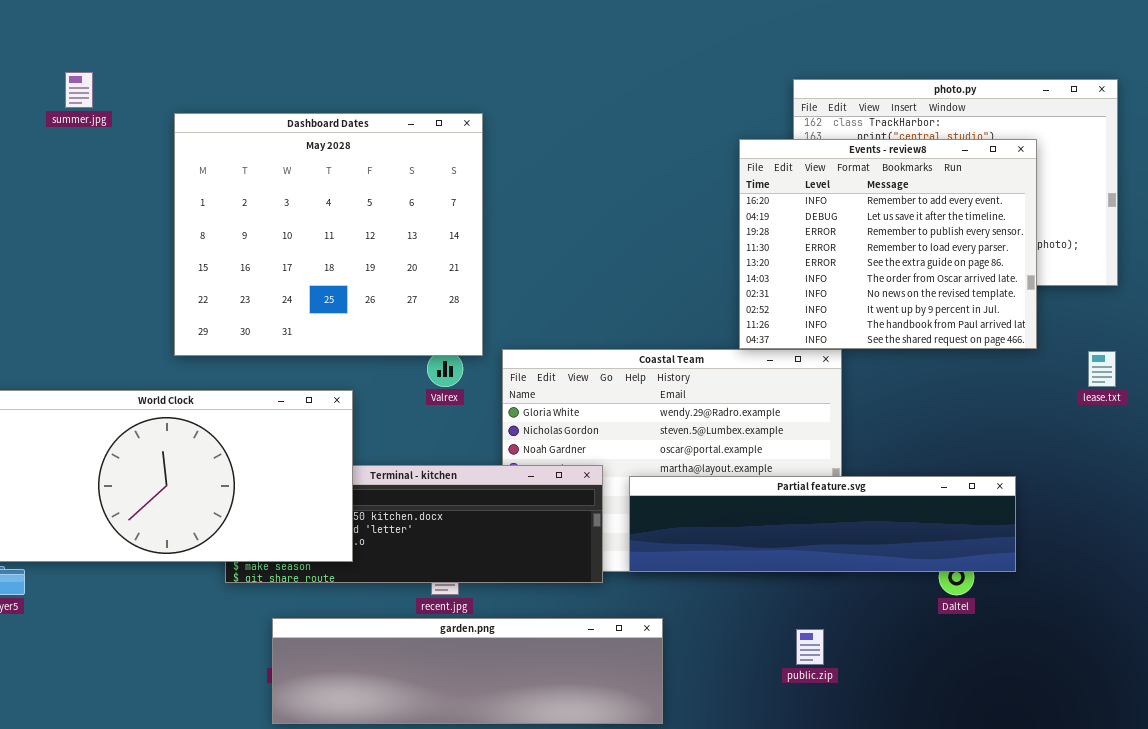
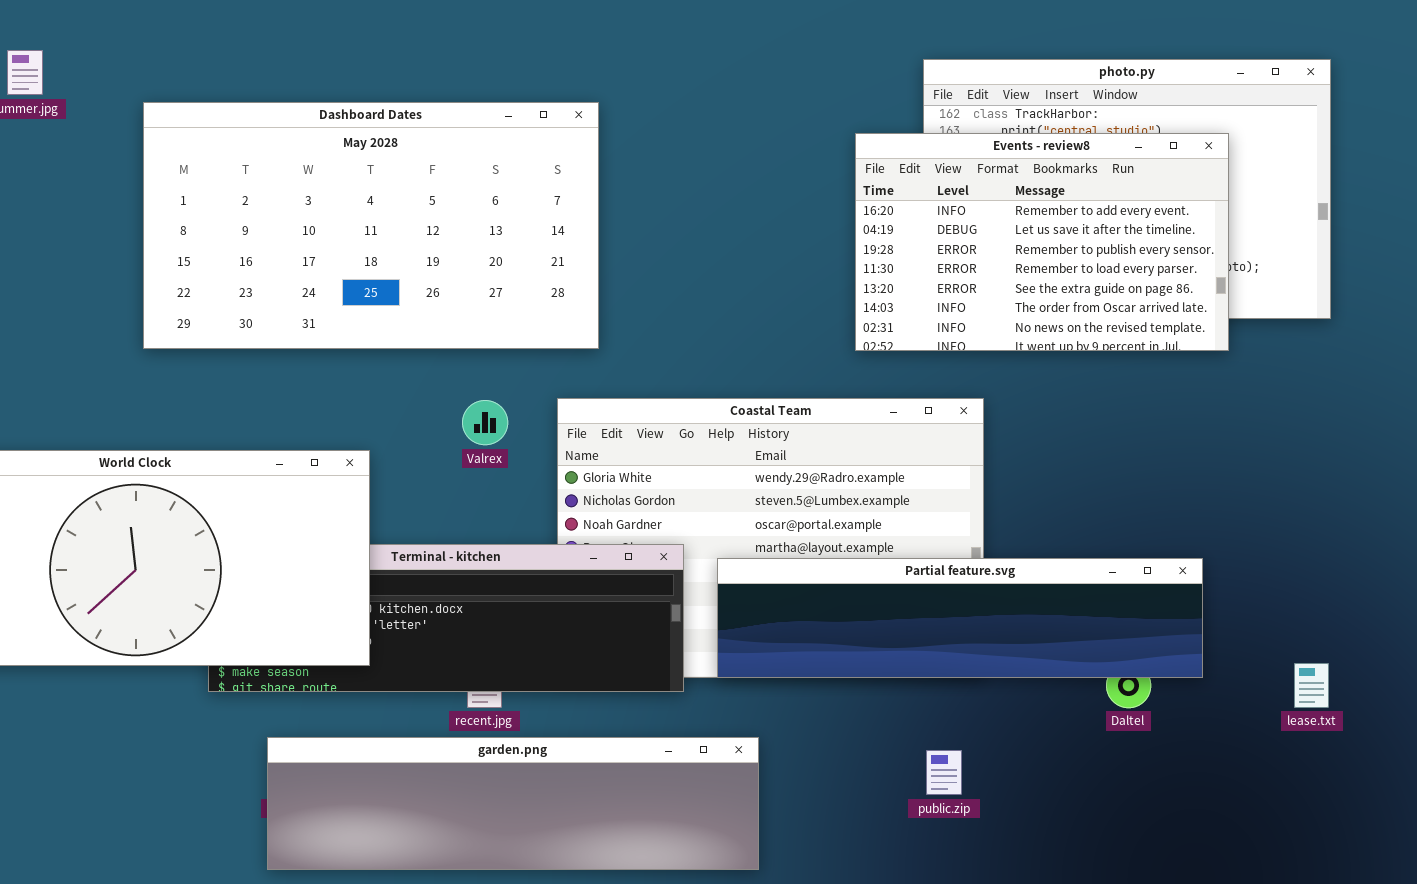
Dashboard Dates: [174,113,483,356] -> [143,102,599,349], resized
Events - review8: [739,139,1037,349] -> [855,133,1229,351], resized
lease.txt: [1088,351,1116,387] -> [1294,663,1329,708], moved

